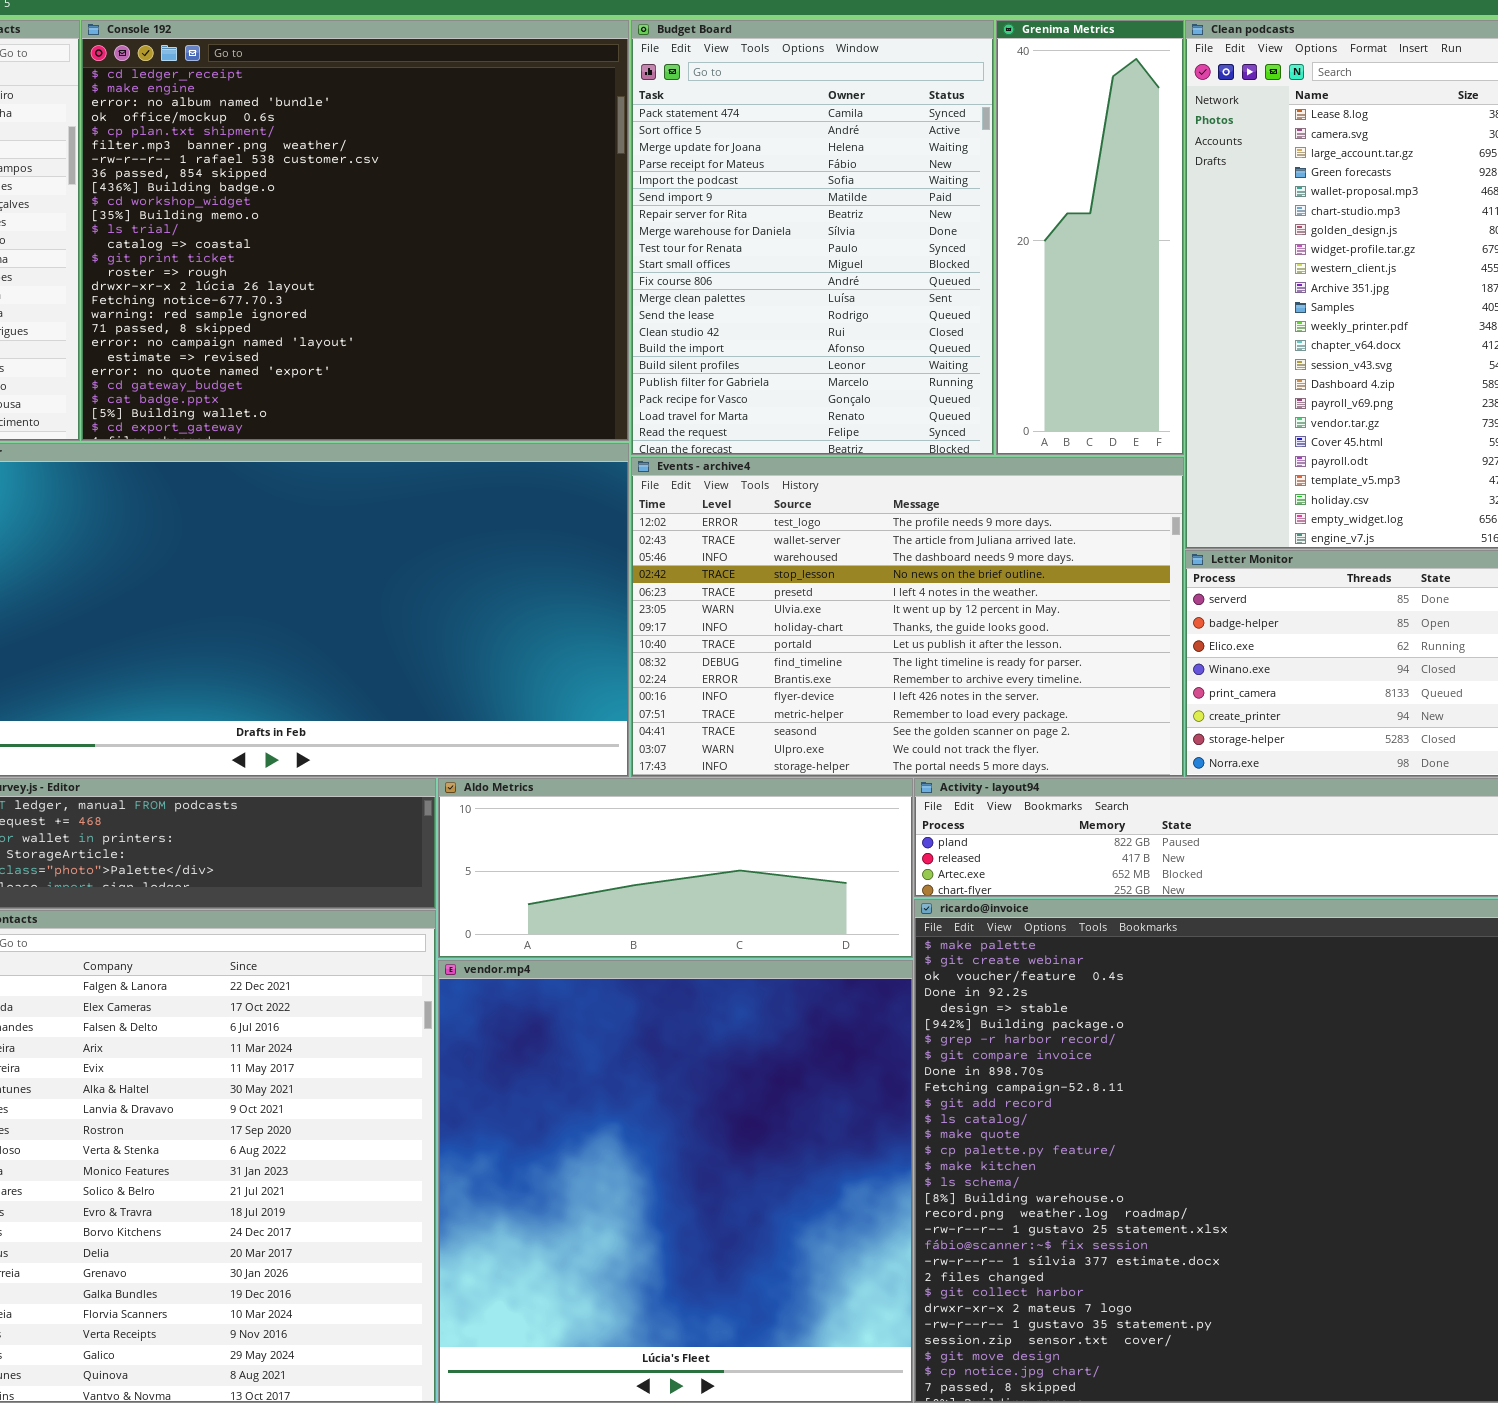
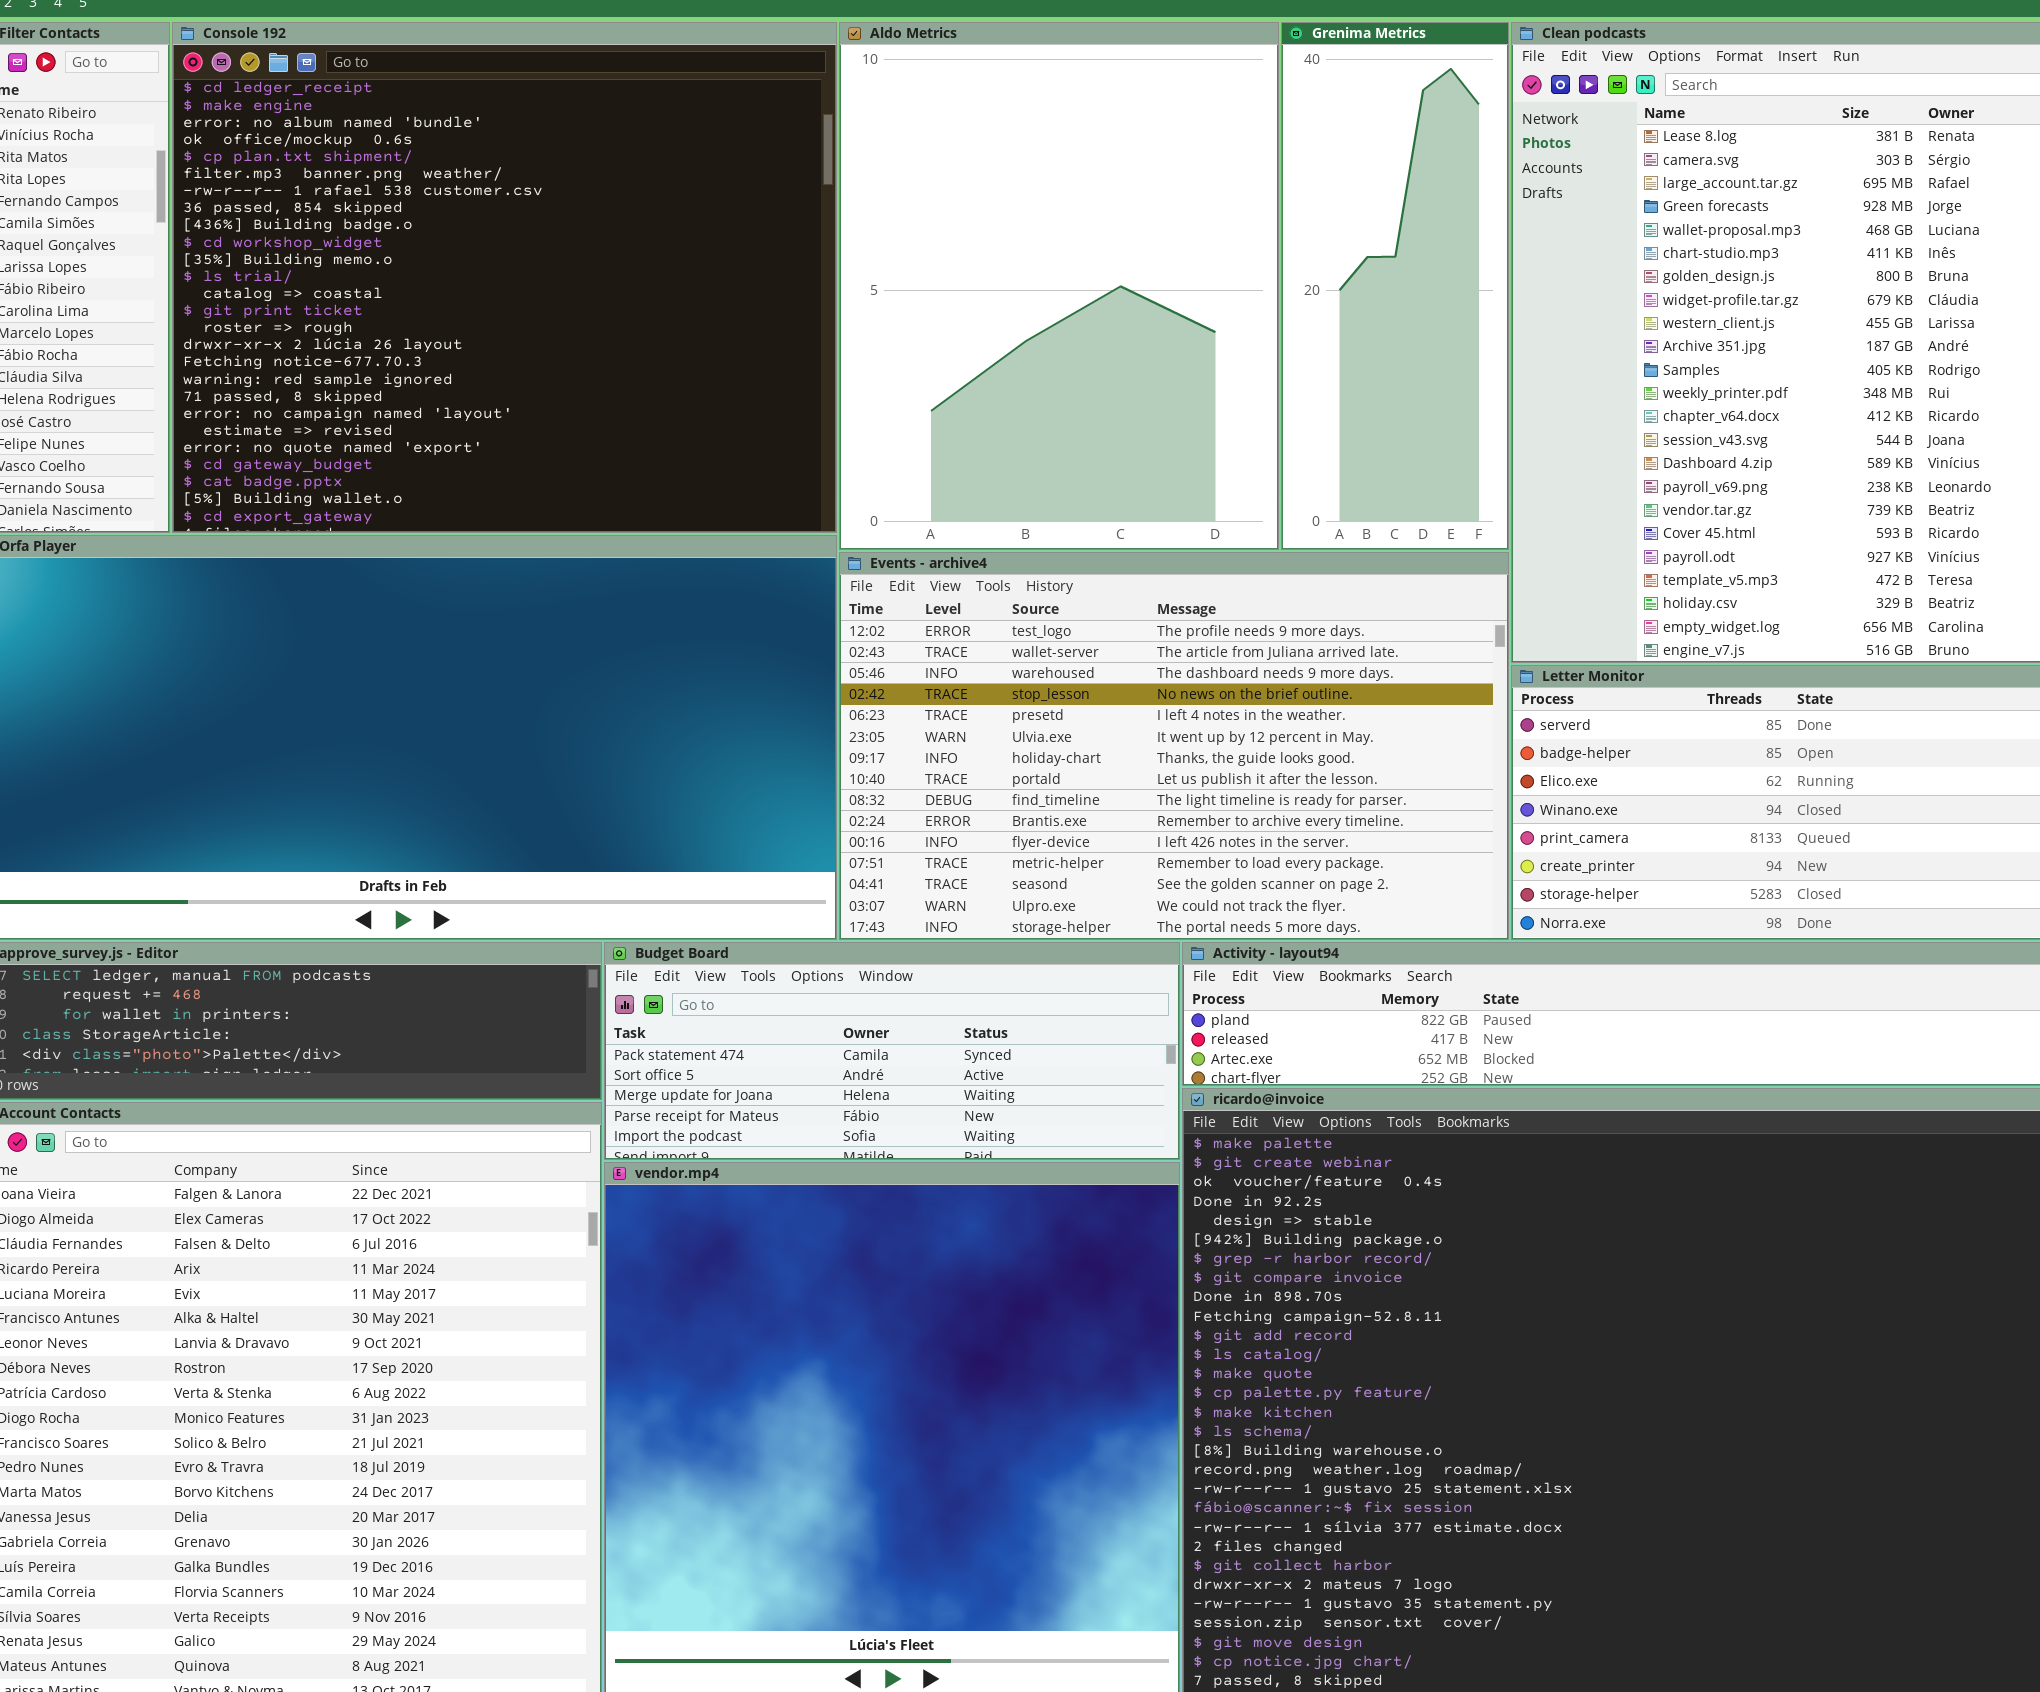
Budget Board: [631,20,994,455] -> [604,942,1180,1160], moved, resized
Aldo Metrics: [438,778,913,958] -> [839,22,1279,550], moved, resized

